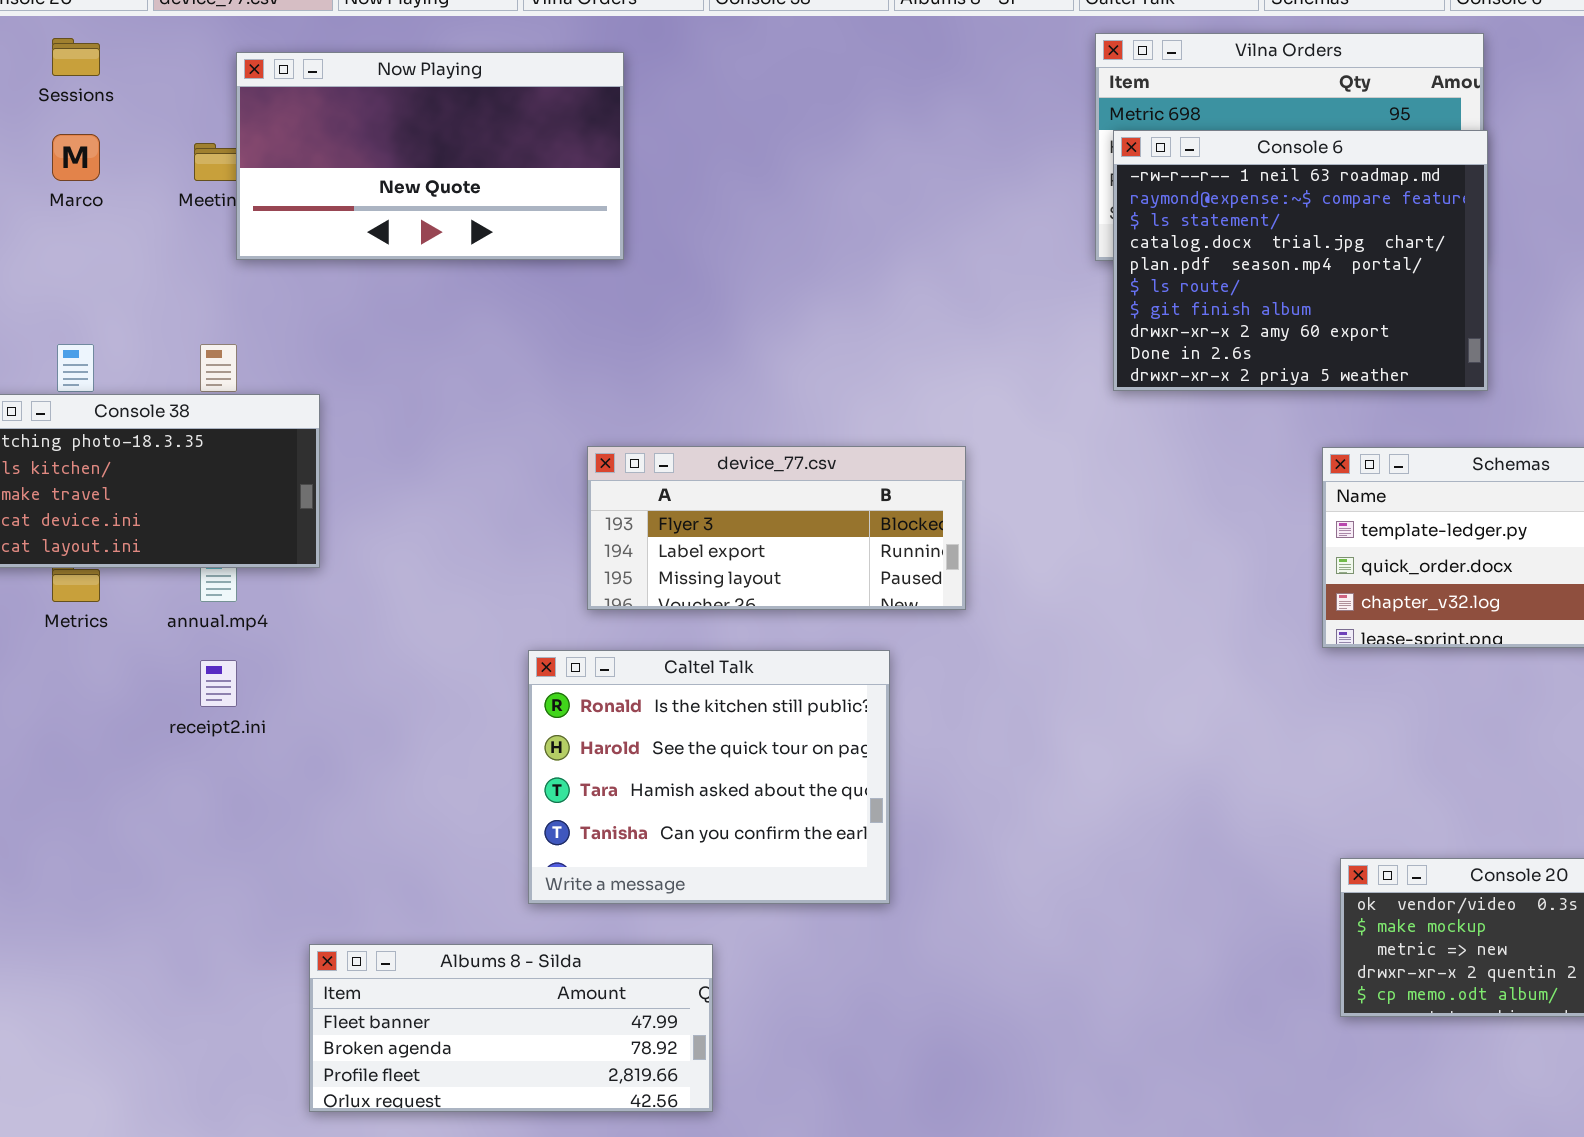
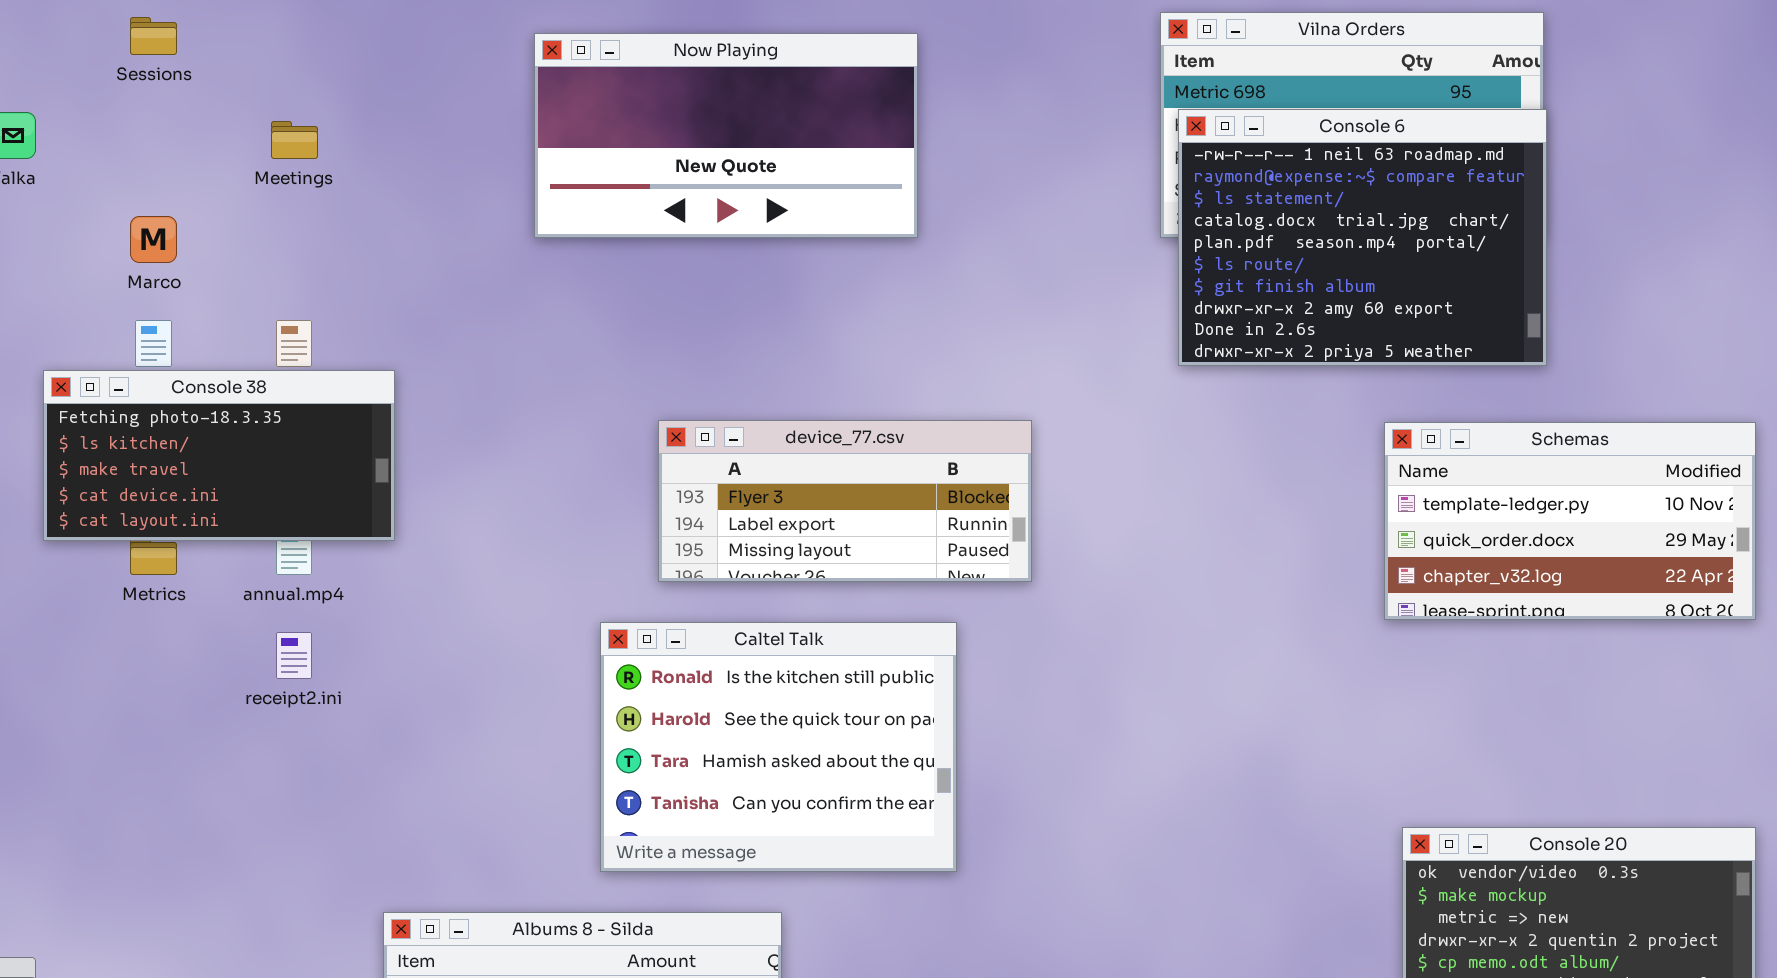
Now Playing: [236,52,624,260] -> [534,33,918,238], moved
Marco: [52,134,100,181] -> [130,216,177,263], moved

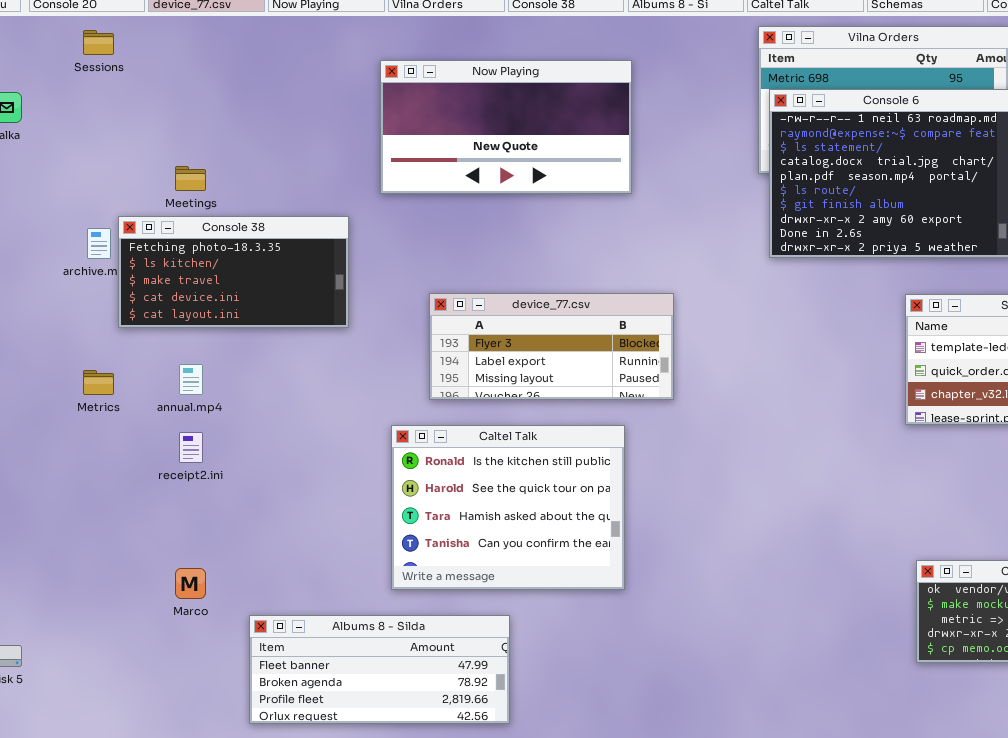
Now Playing: [534,33,918,238] -> [380,60,632,194], moved
Meetings: [271,121,318,159] -> [175,166,206,191], moved
Marco: [130,216,177,263] -> [175,568,206,599], moved
Console 38: [43,370,395,541] -> [118,216,349,328], moved

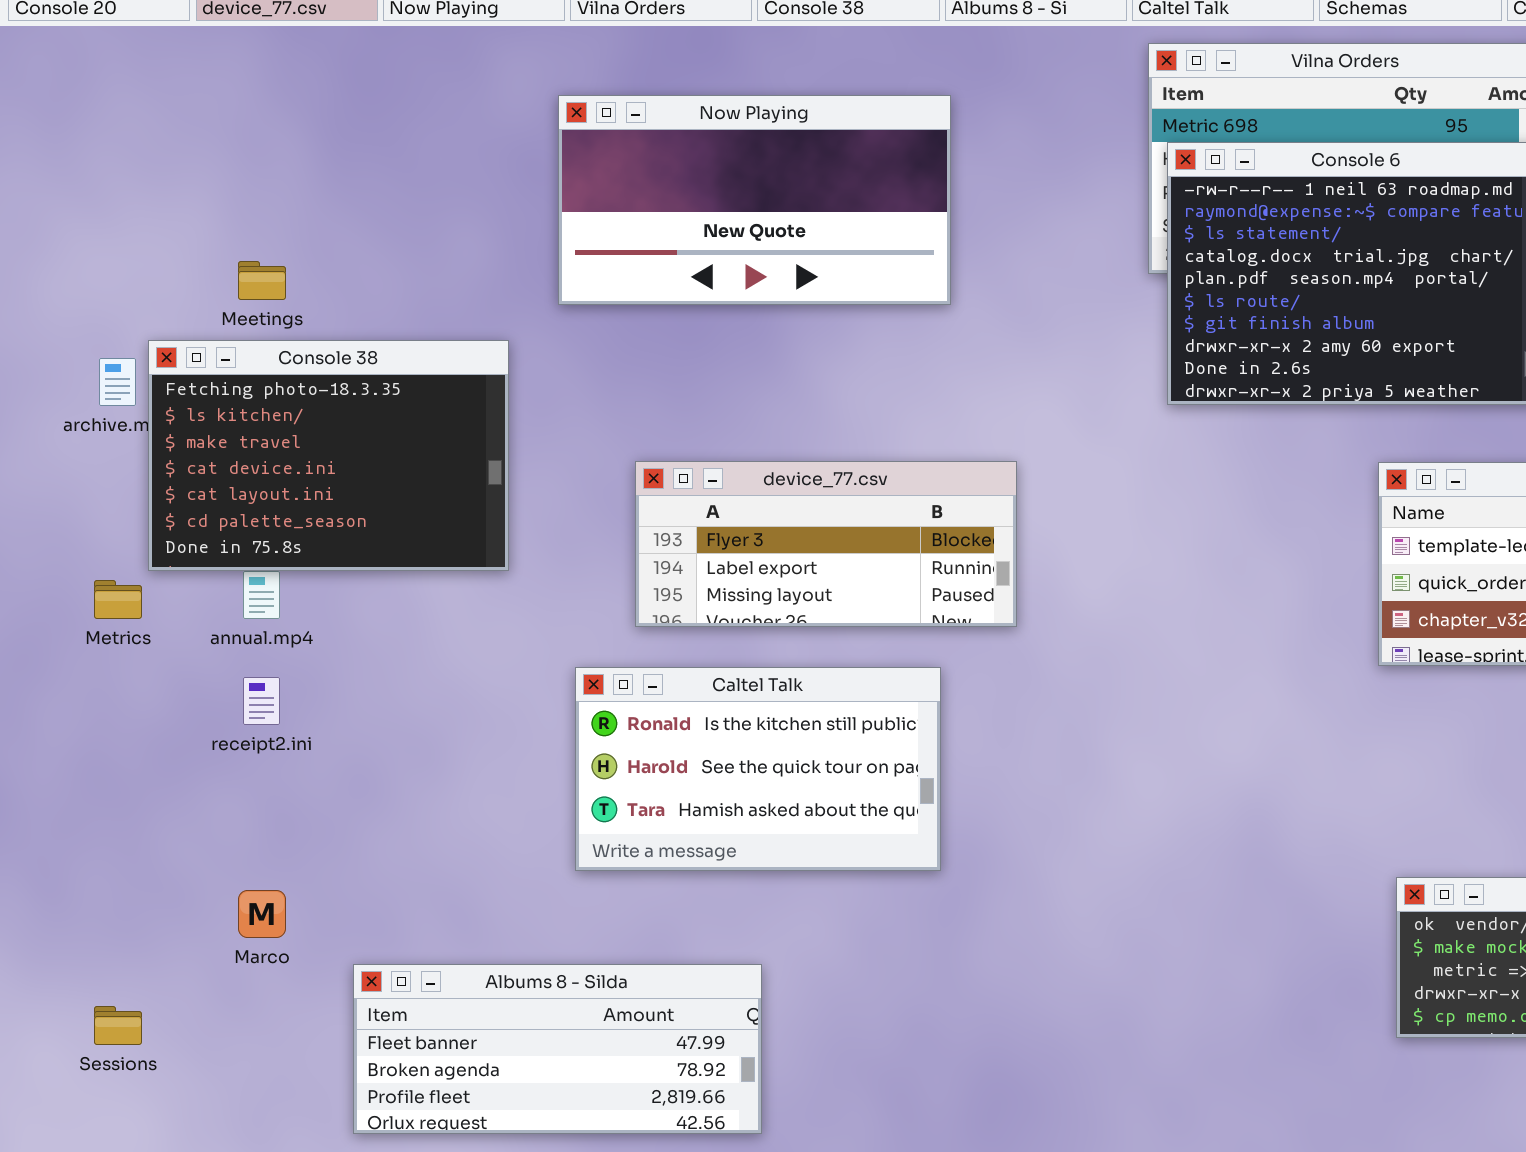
Sessions: [83,30,114,55] -> [94,1006,142,1045], moved
Console 38: [118,216,349,328] -> [148,340,509,571], resized
Caltel Talk: [391,425,625,590] -> [575,667,941,871], resized

